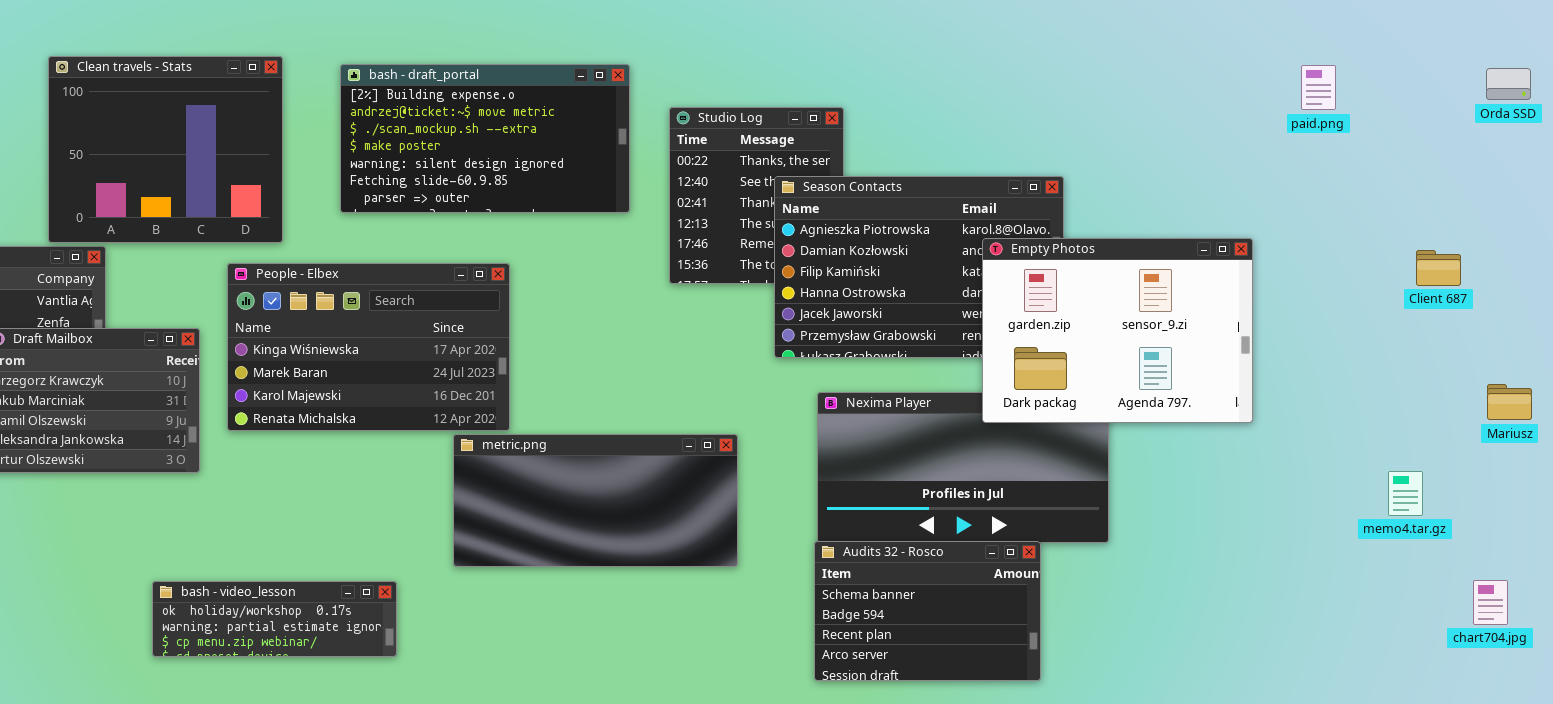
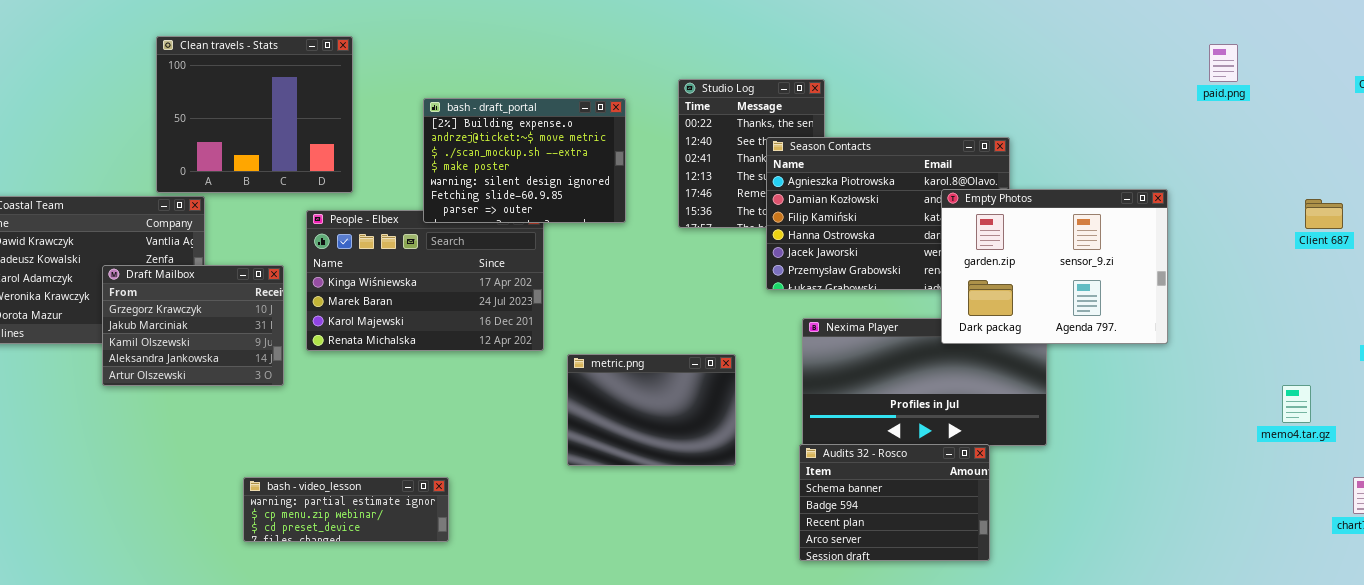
bash - draft_portal: [340,64,630,213] -> [423,98,626,223], moved, resized
metric.png: [453,434,738,567] -> [567,354,736,466], resized
bash - video_lesson: [152,581,397,657] -> [243,477,449,542], scrolled down 1 row

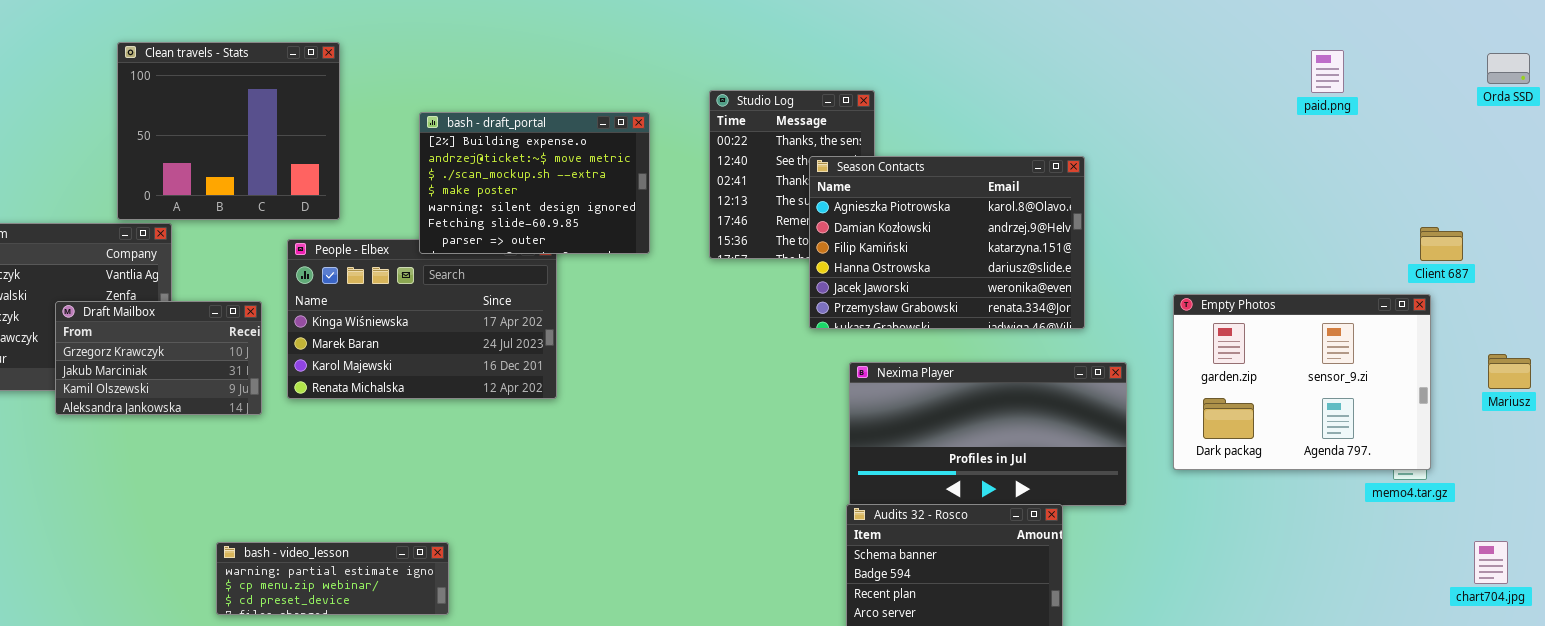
Empty Photos: [941,189,1168,344] -> [1173,294,1431,470], moved
Draft Mailbox: [102,265,284,386] -> [55,301,262,415], resized
metric.png: [567,354,736,466] -> none, closed

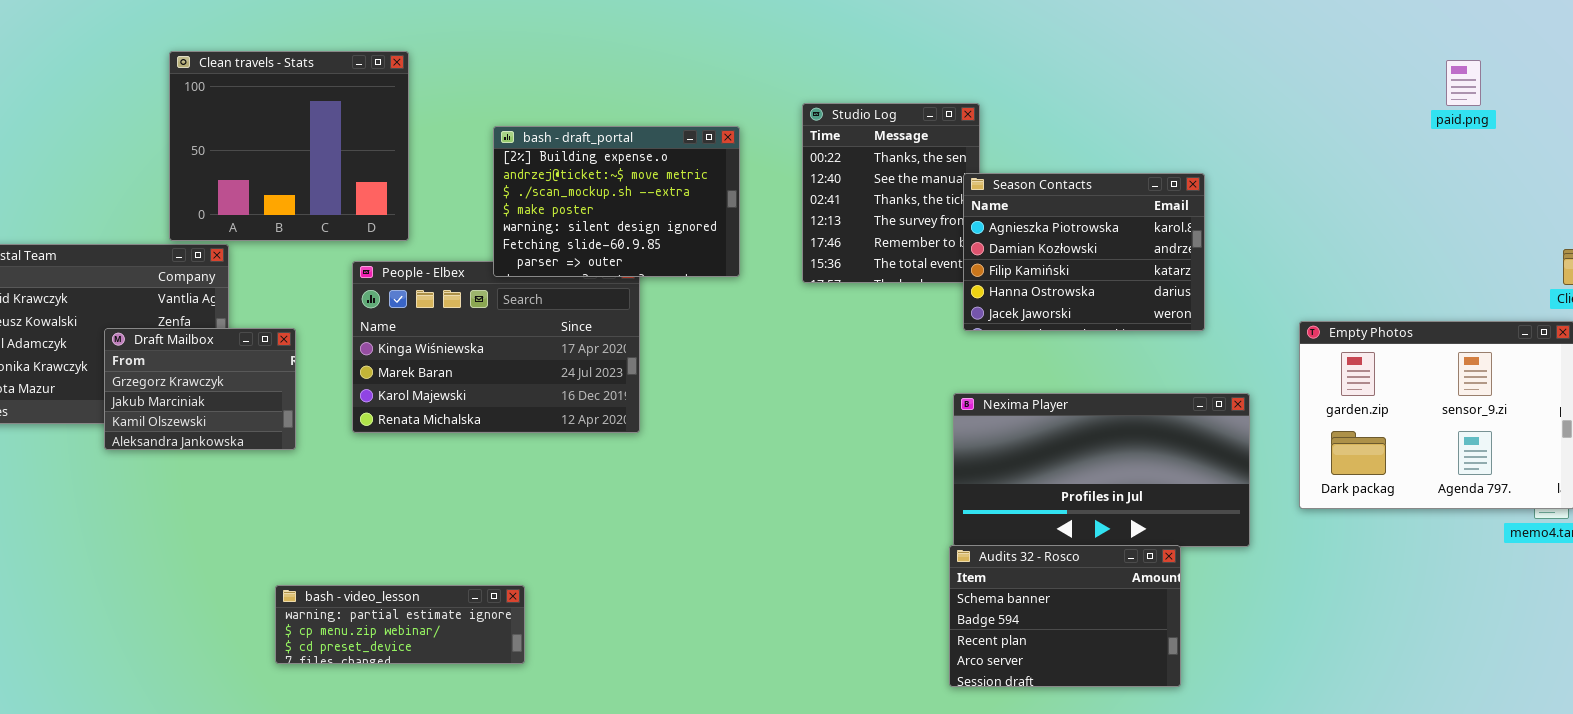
Season Contacts: [809,156,1085,329] -> [963,173,1205,331], resized
Draft Mailbox: [55,301,262,415] -> [104,328,296,450], resized

